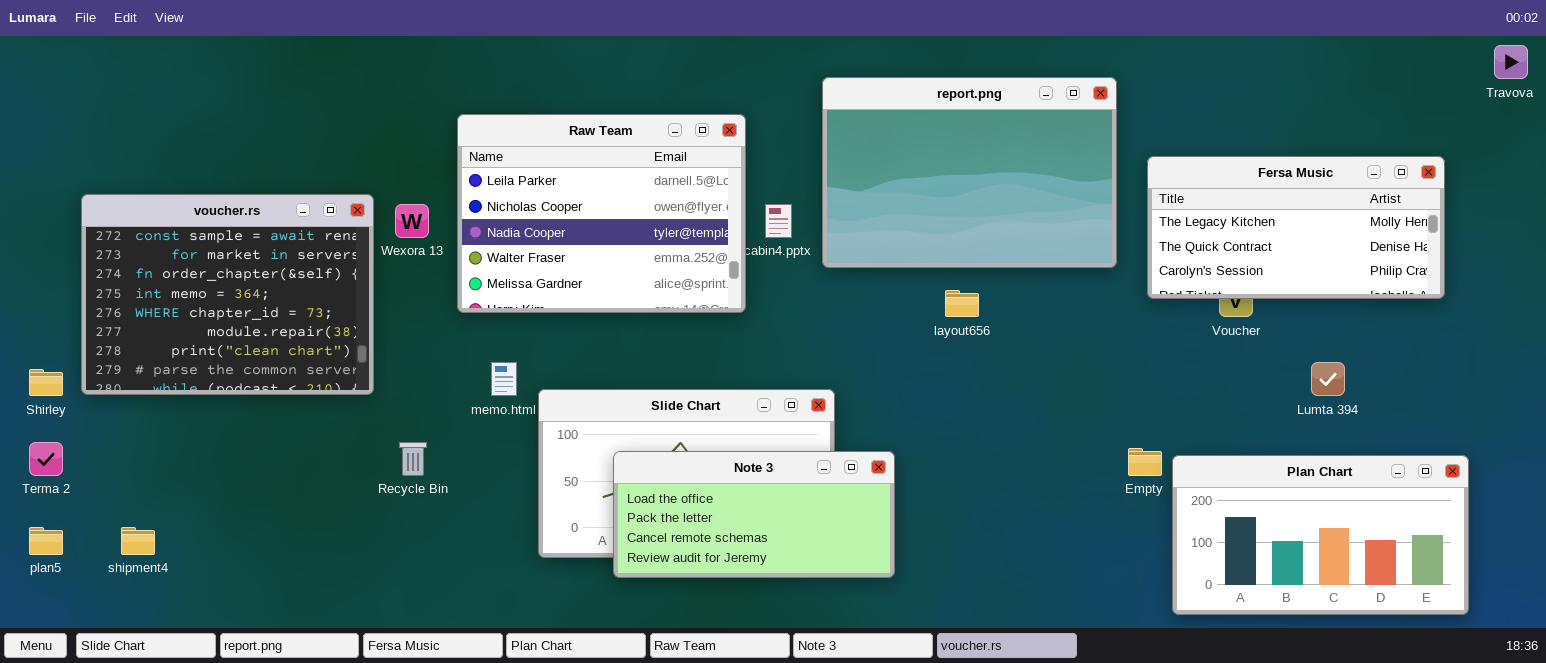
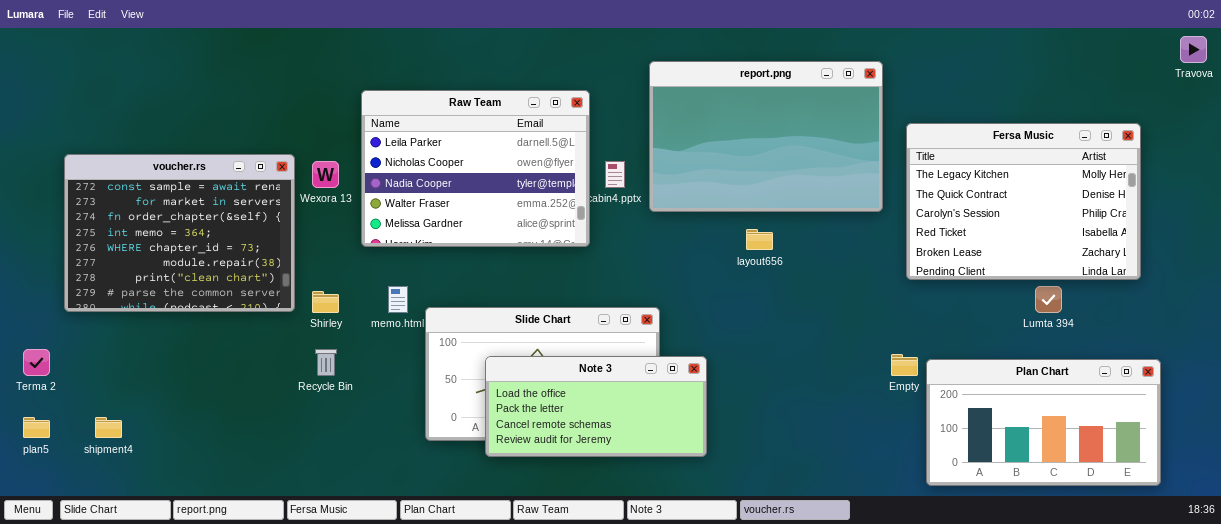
Fersa Music: [1147,156,1445,299] -> [906,123,1141,280], resized
Shirley: [29,369,63,396] -> [312,291,339,313], moved

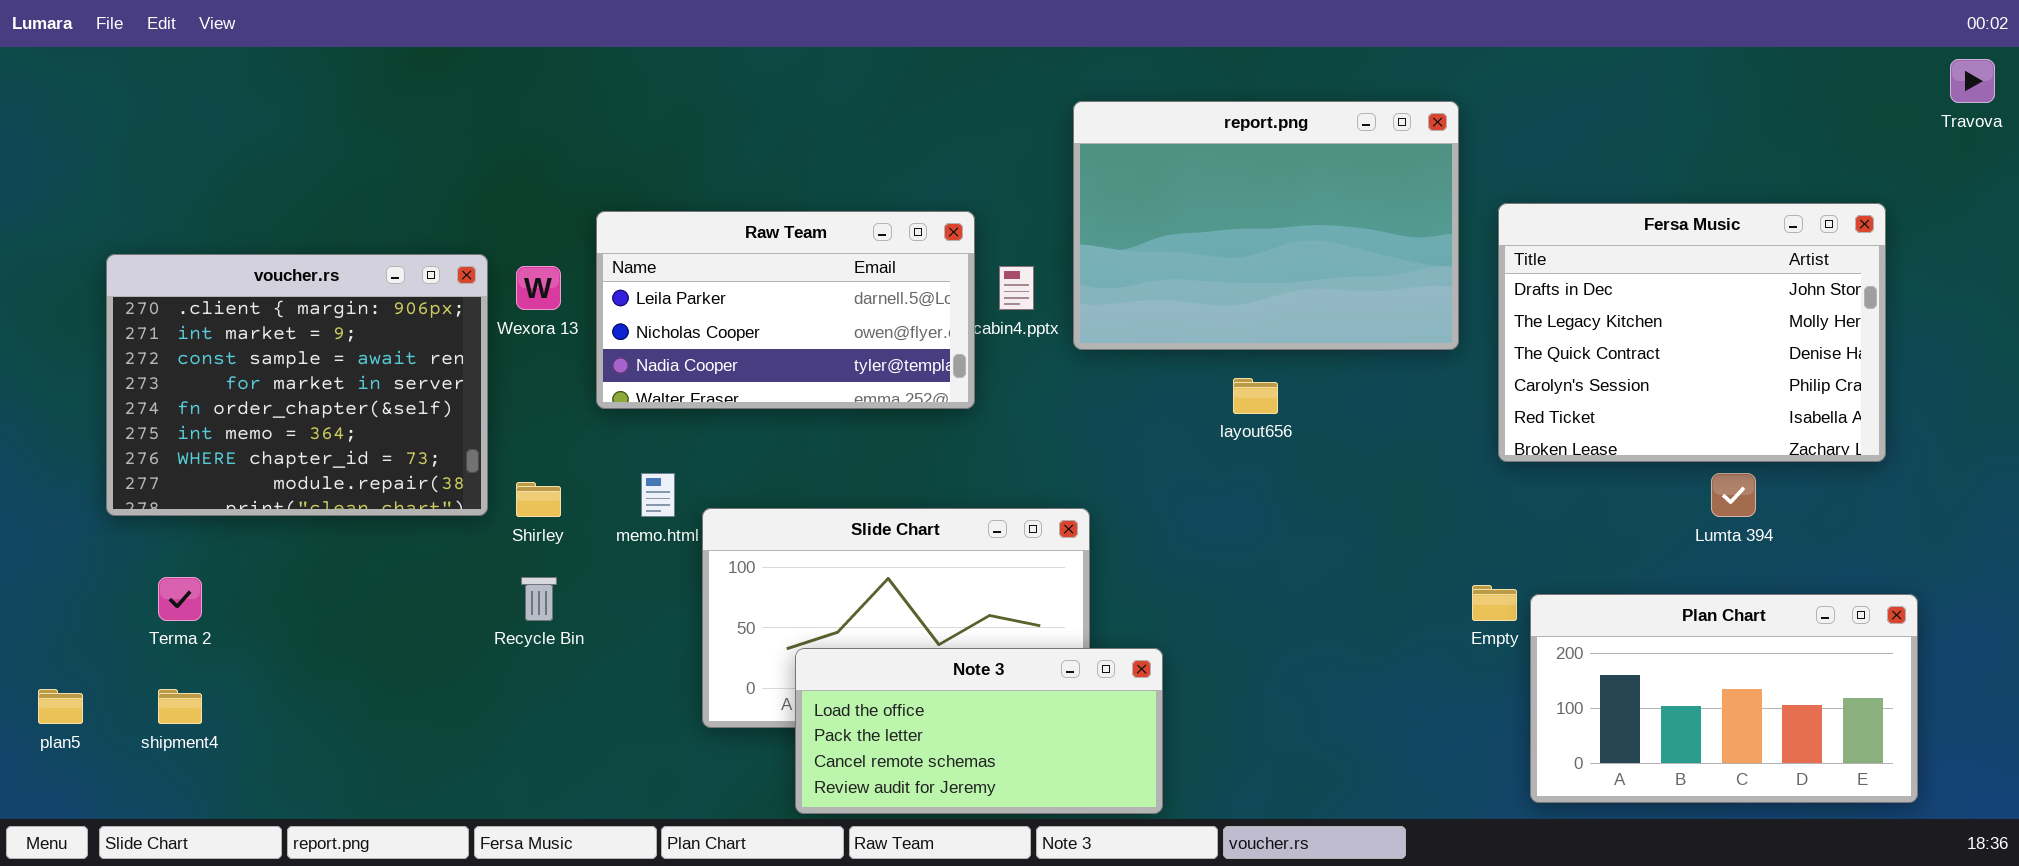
Raw Team: [361,90,590,247] -> [596,211,975,409], resized
Fersa Music: [906,123,1141,280] -> [1498,203,1886,462], scrolled up 1 row
voucher.rs: [64,154,295,312] -> [106,254,488,516], scrolled up 2 rows
Terma 2: [23,349,50,376] -> [158,577,202,621], moved
Note 3: [485,356,707,457] -> [795,648,1163,814], moved

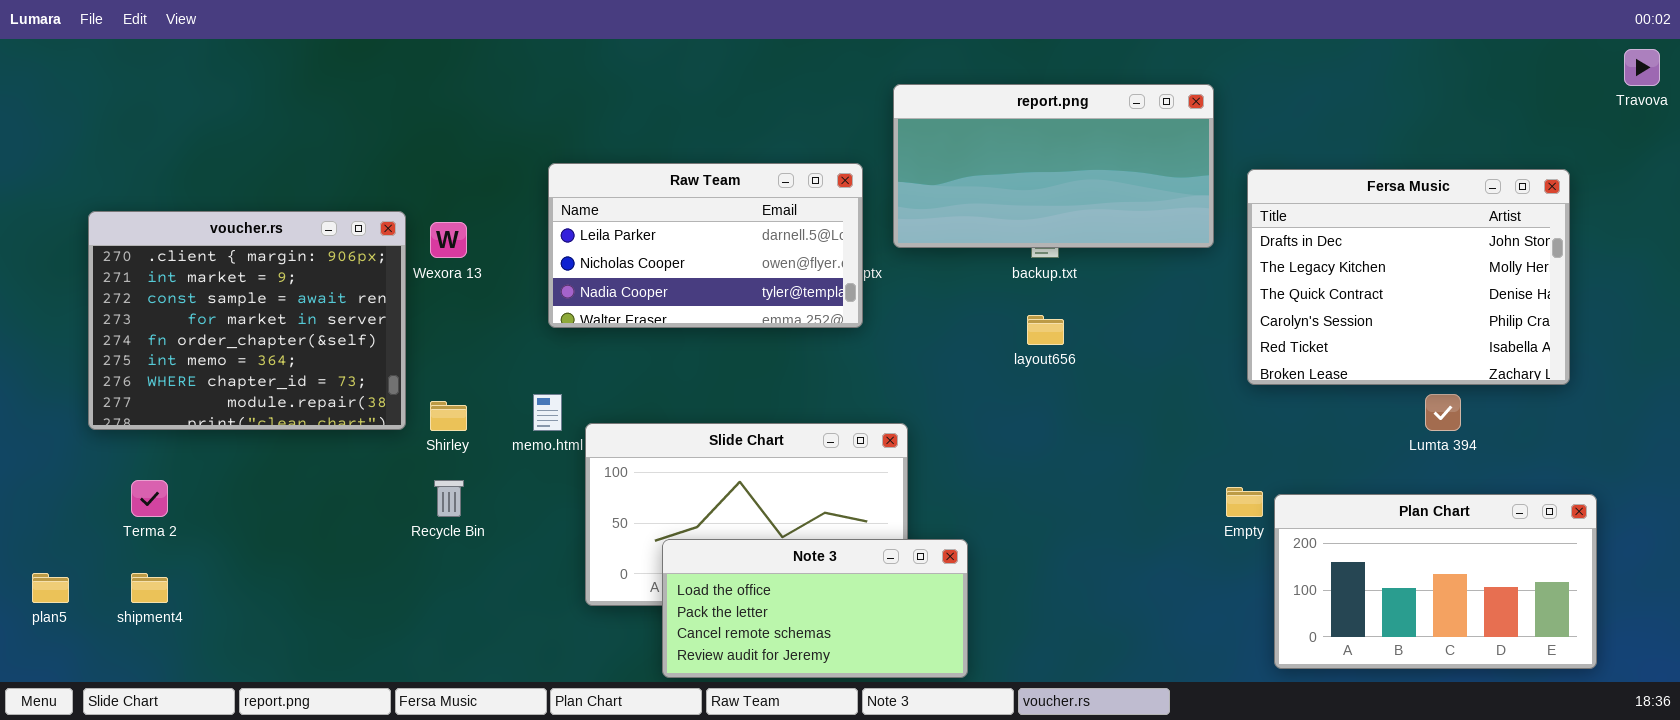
report.png: [1073,101,1459,350] -> [893,84,1214,248], resized
Raw Team: [596,211,975,409] -> [548,163,863,328], moved

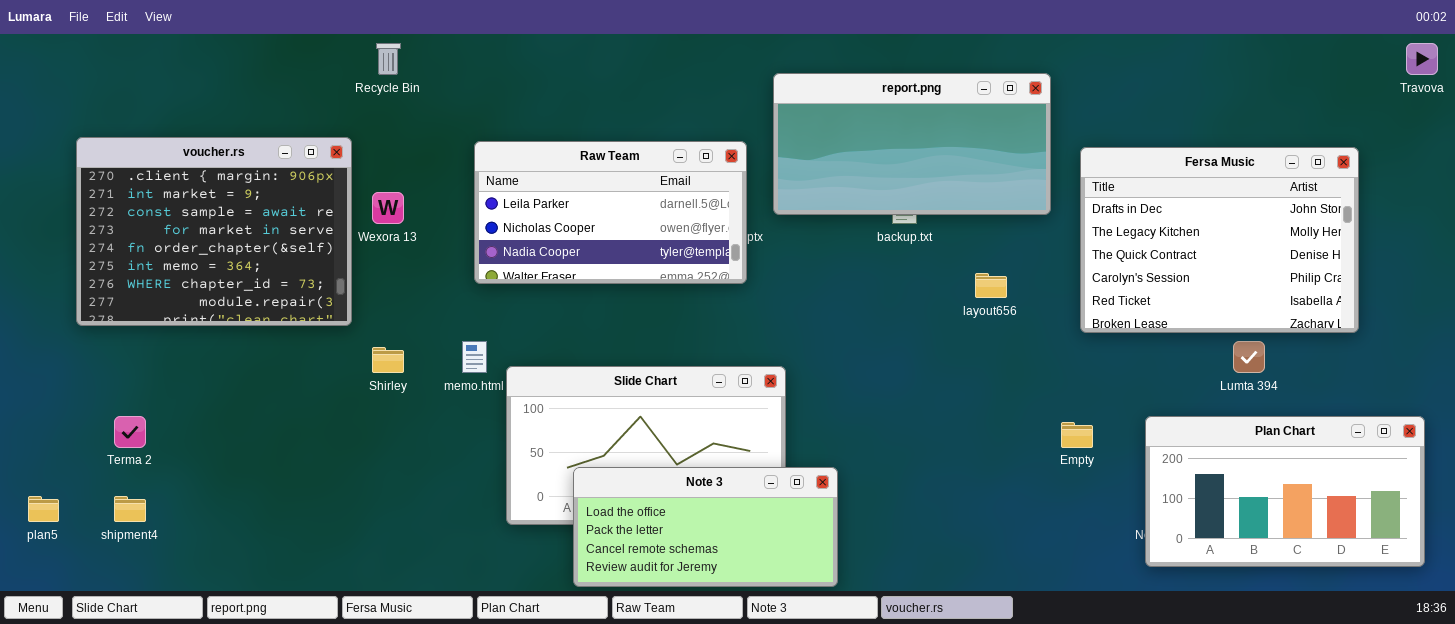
voucher.rs: [88,211,406,430] -> [76,137,352,326], moved
layout656: [1027,315,1064,345] -> [975,273,1007,298], moved
Recycle Bin: [434,480,464,517] -> [376,43,401,75], moved
Plan Chart: [1274,494,1597,669] -> [1145,416,1425,567], moved

